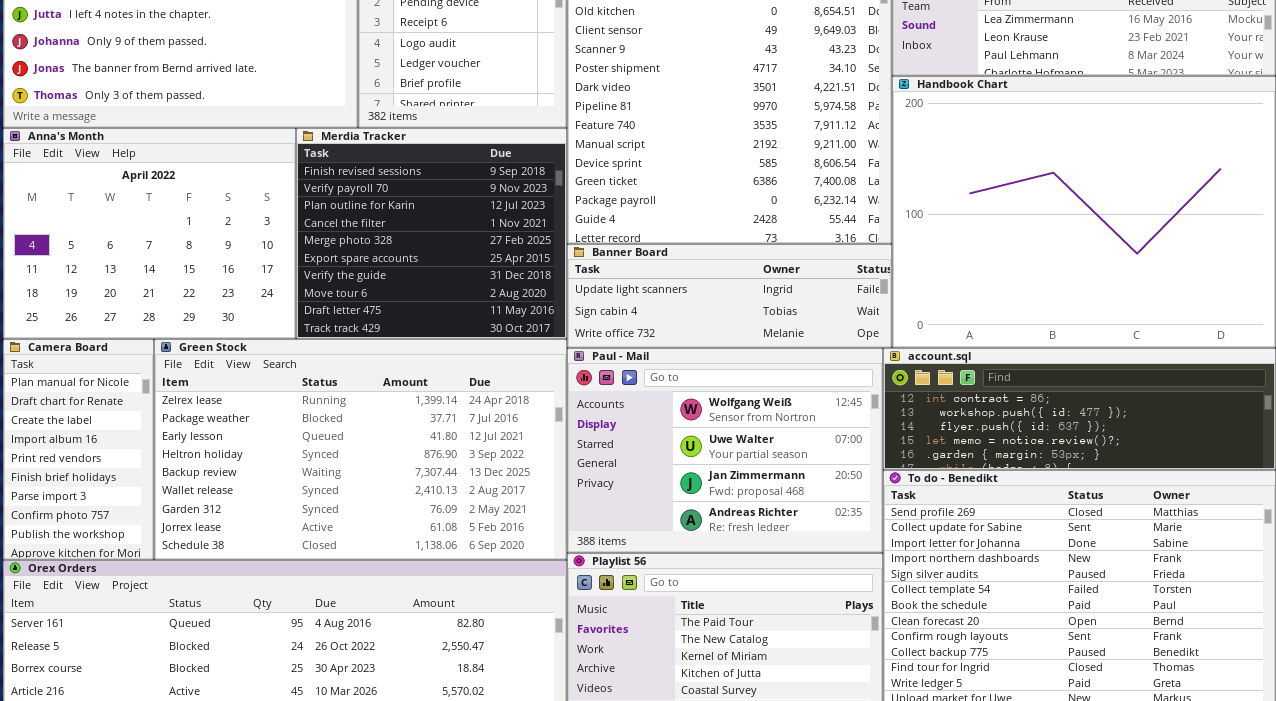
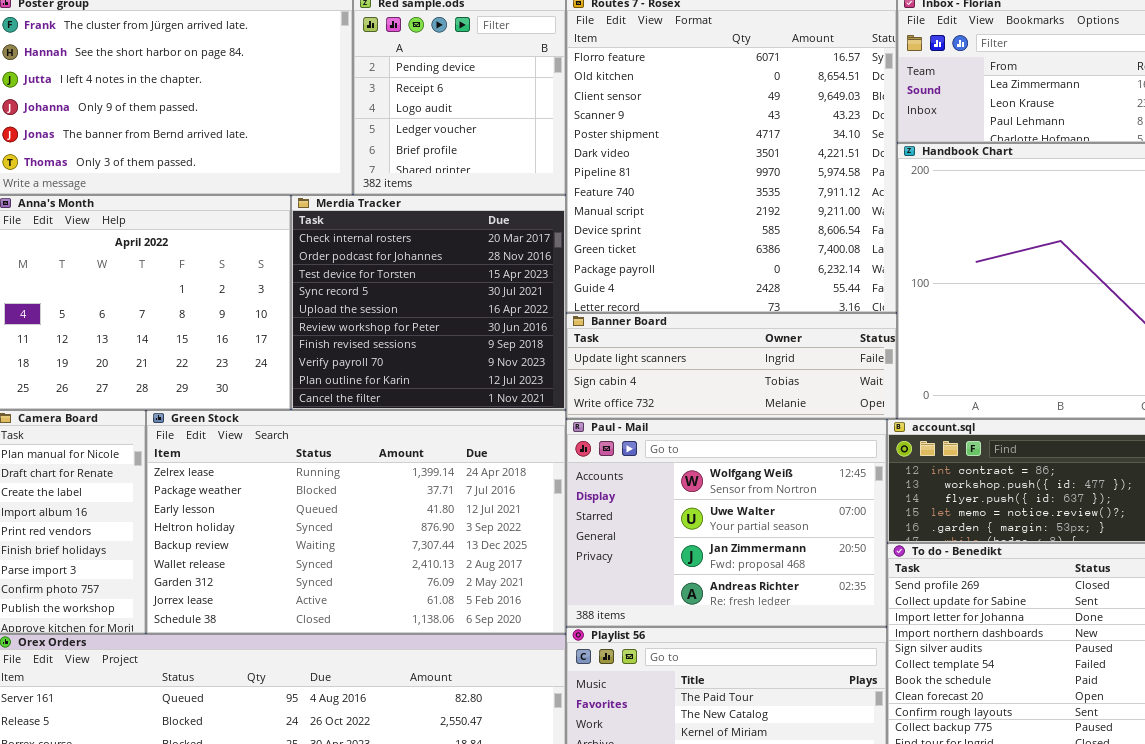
Merdia Tracker: [296,128,567,339] -> [291,195,566,410], scrolled up 6 rows

